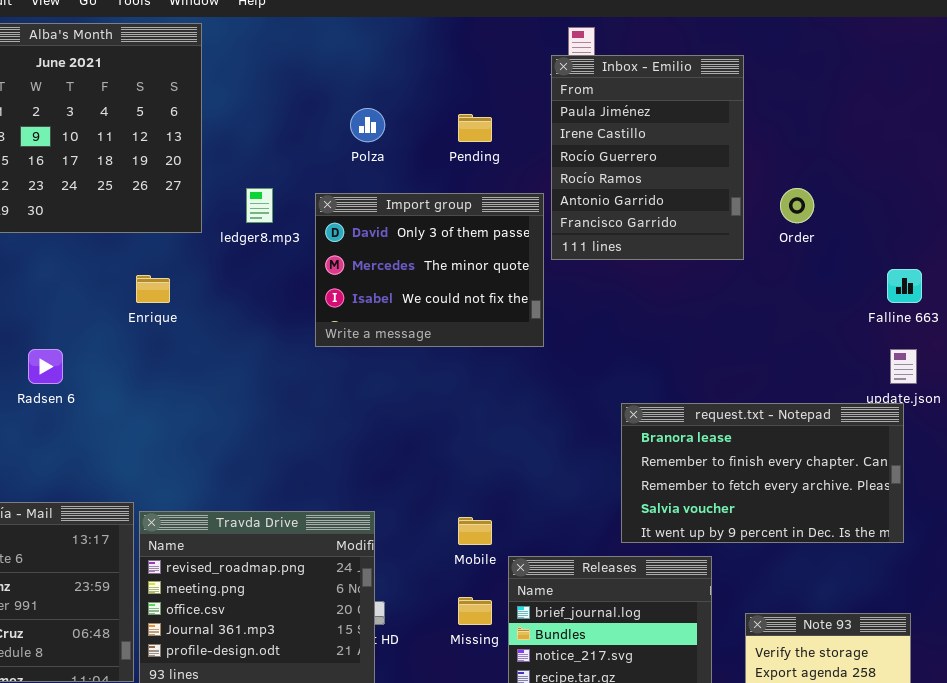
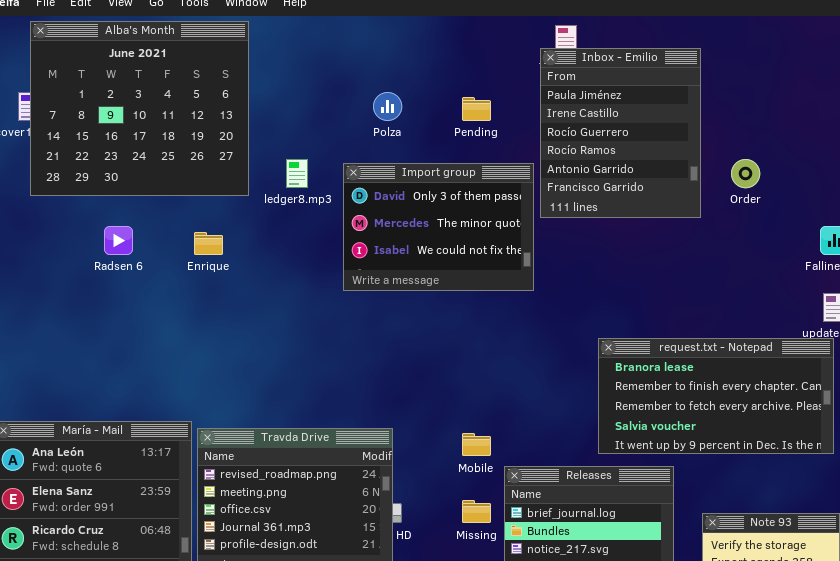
Radsen 6: [28,349,63,384] -> [104,226,133,255], moved

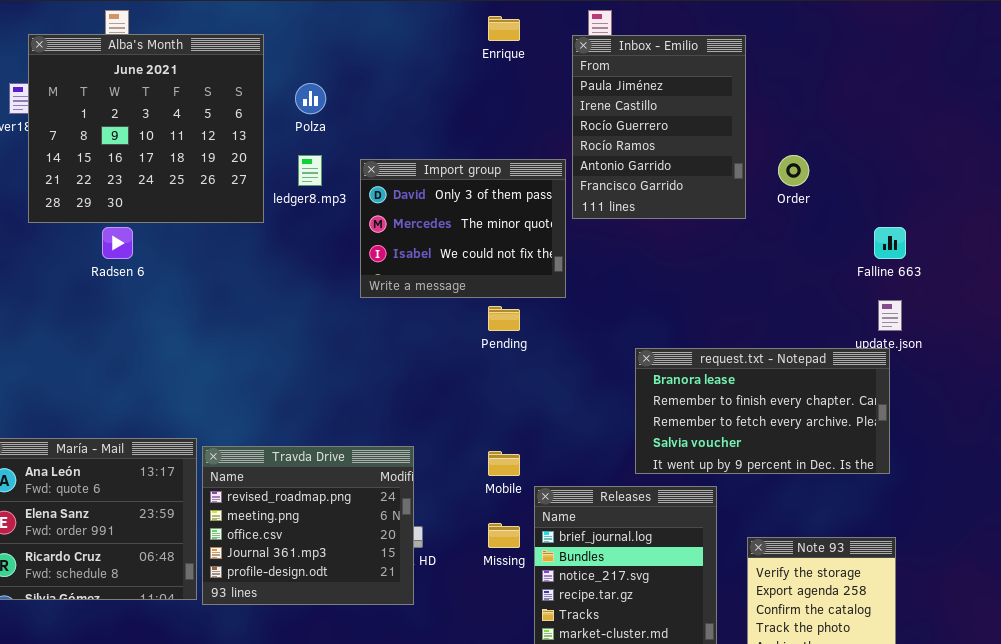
Alba's Month: [30,21,249,196] -> [28,34,264,223], moved
Polza: [373,92,402,121] -> [295,83,326,114], moved
Pending: [462,97,491,121] -> [488,306,520,331], moved
Enrique: [194,232,223,255] -> [488,16,520,41], moved

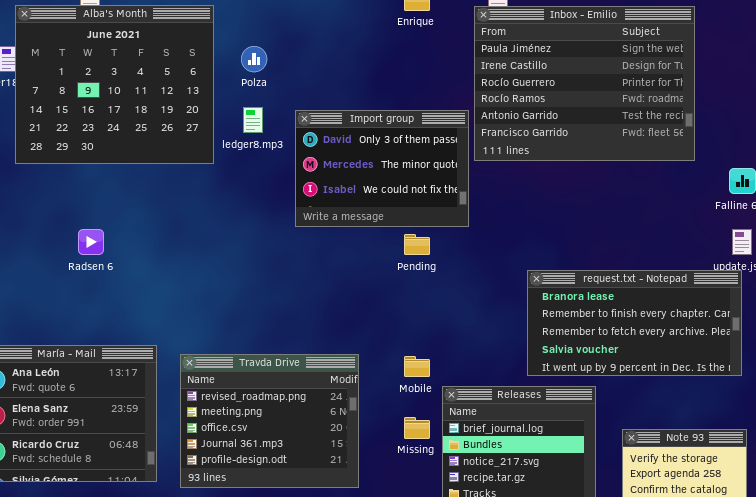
Inbox - Emilio: [572,35,746,219] -> [474,6,695,161], resized
Radsen 6: [102,227,133,259] -> [78,229,104,255], moved
Travda Drive: [202,446,414,605] -> [180,354,359,488], moved

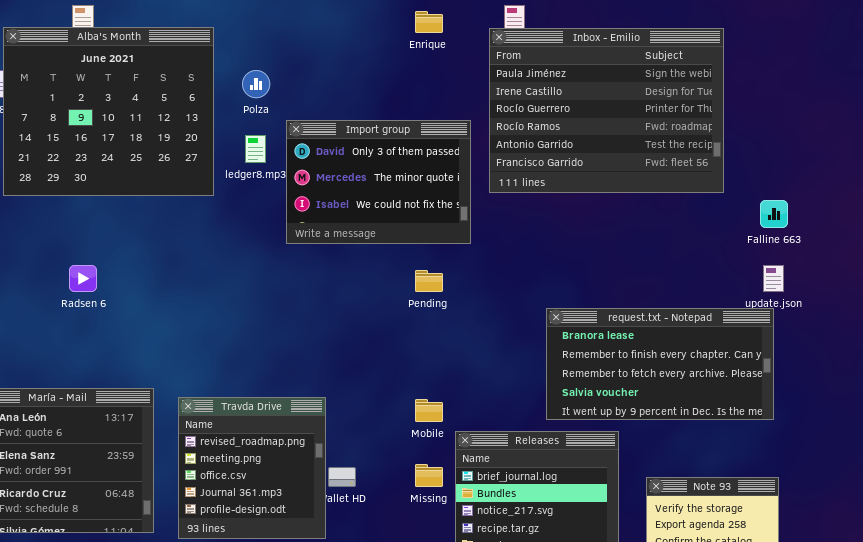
Import group: [295,110,469,227] -> [286,120,471,244], moved
Travda Drive: [180,354,359,488] -> [178,397,326,539], resized

